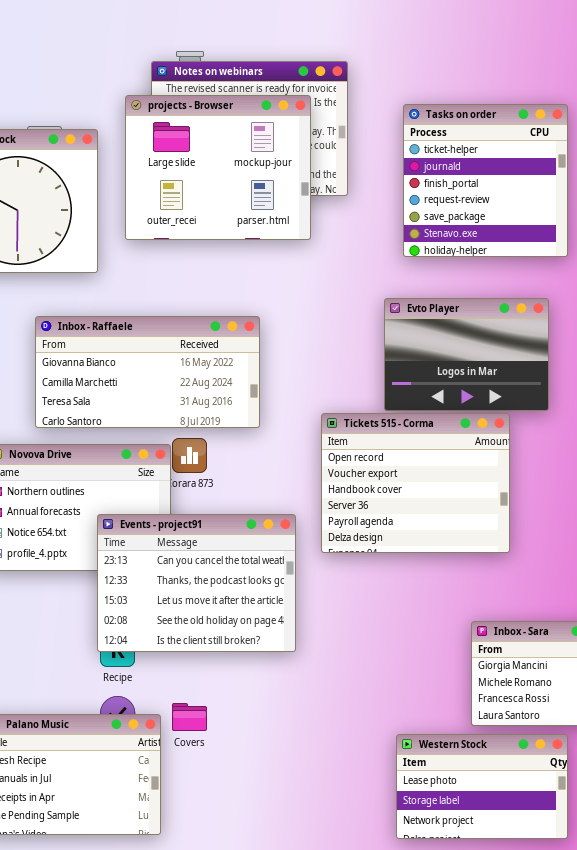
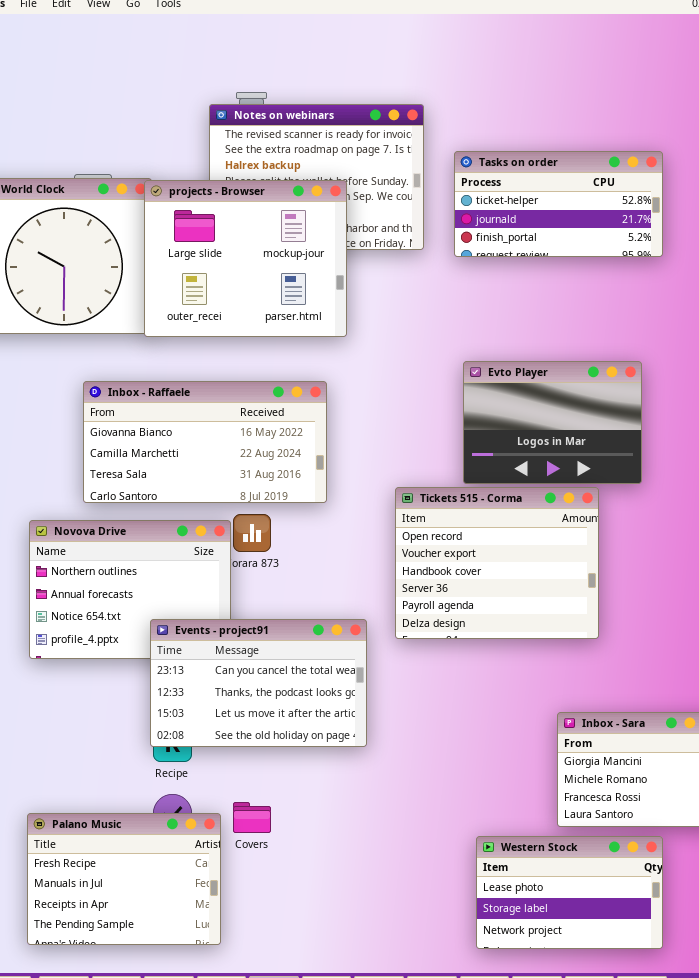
projects - Browser: [125,95,311,240] -> [144,180,347,337], moved
Tasks on order: [403,104,568,257] -> [454,151,663,257], resized
Events - project91: [97,514,296,652] -> [150,619,367,747], resized

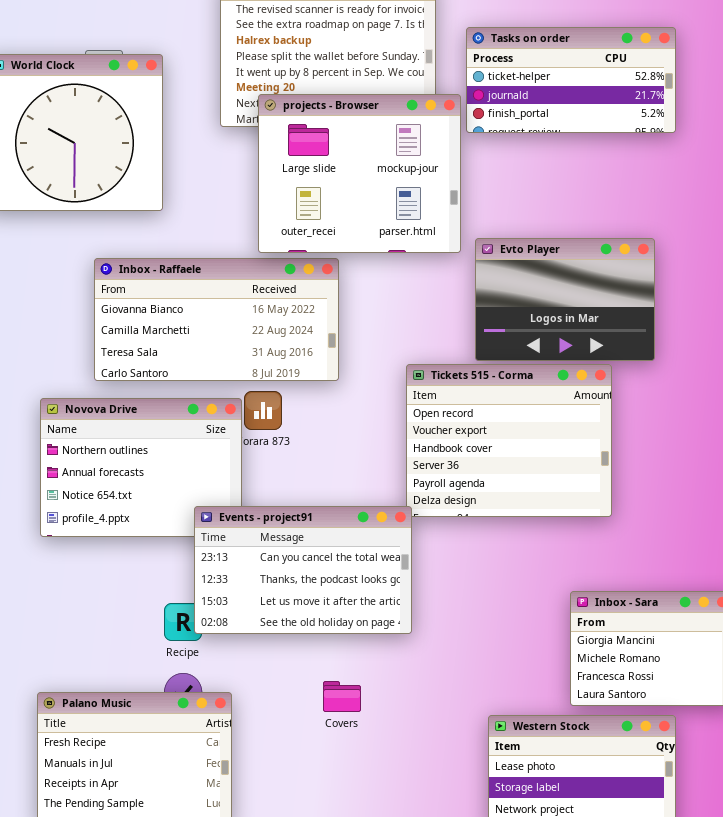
projects - Browser: [144,180,347,337] -> [258,94,461,253], moved
Events - project91: [150,619,367,747] -> [194,506,412,634], moved
Covers: [233,802,271,833] -> [323,681,361,712], moved

